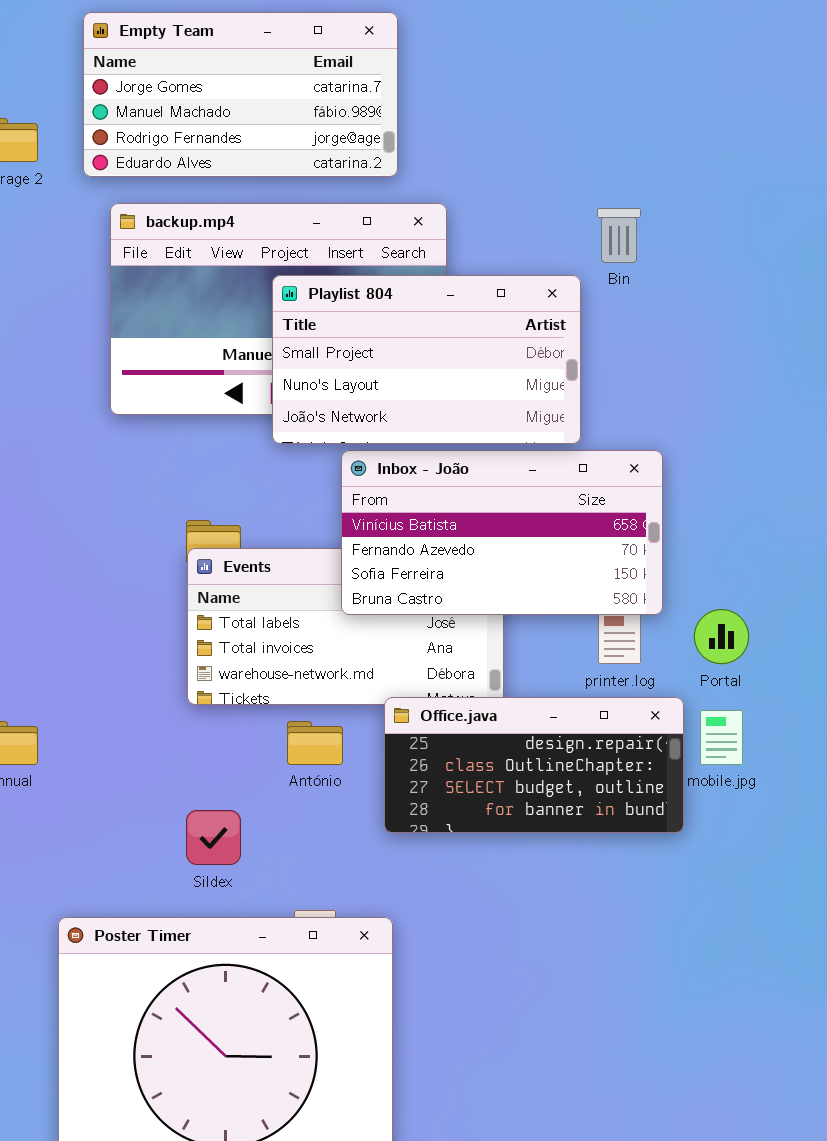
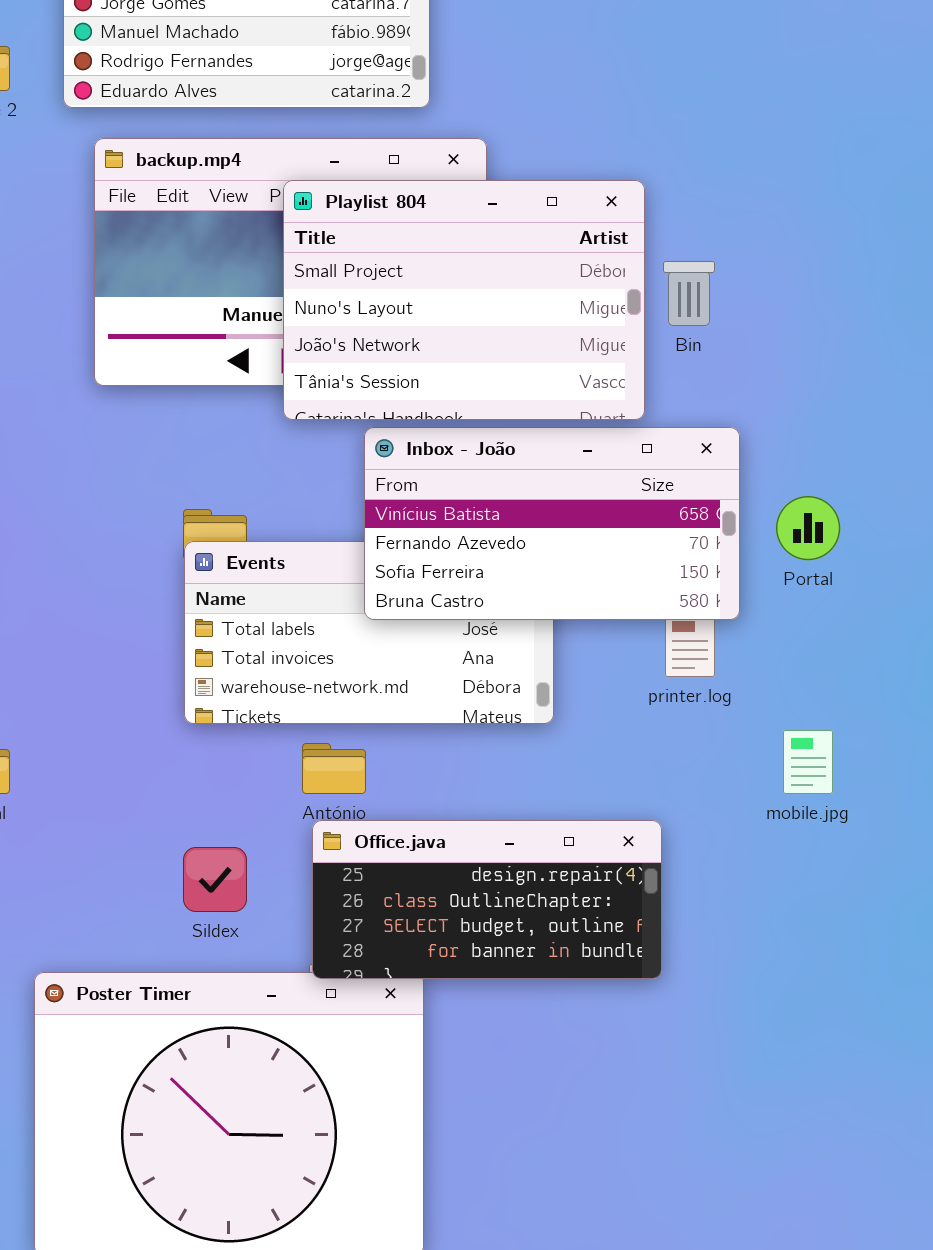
Bin: [597,208,641,263] -> [663,261,715,326], moved
Playlist 804: [272,275,581,444] -> [283,180,645,420], resized
Portal: [694,609,749,664] -> [776,496,840,560], moved
Office.java: [384,697,684,833] -> [312,820,662,979], moved

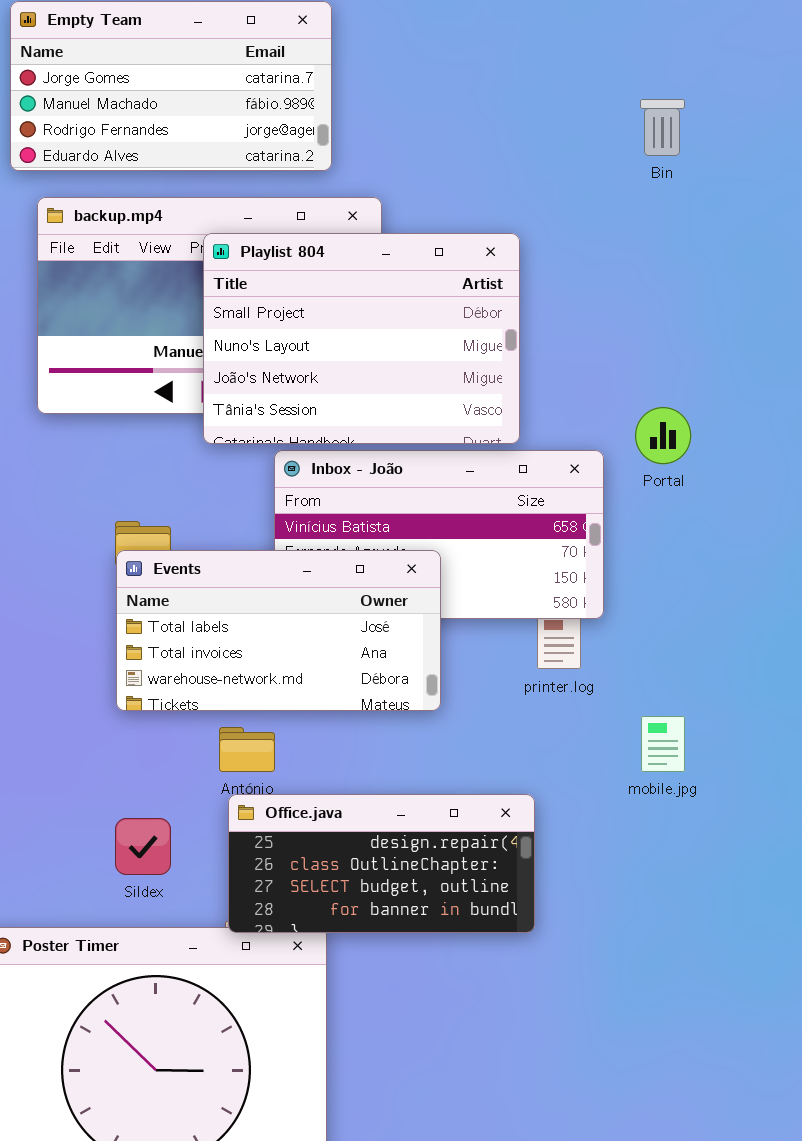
Bin: [663,261,715,326] -> [640,99,685,156], moved
Portal: [776,496,840,560] -> [635,407,691,464], moved
Events: [184,541,554,724] -> [116,550,441,711], raised

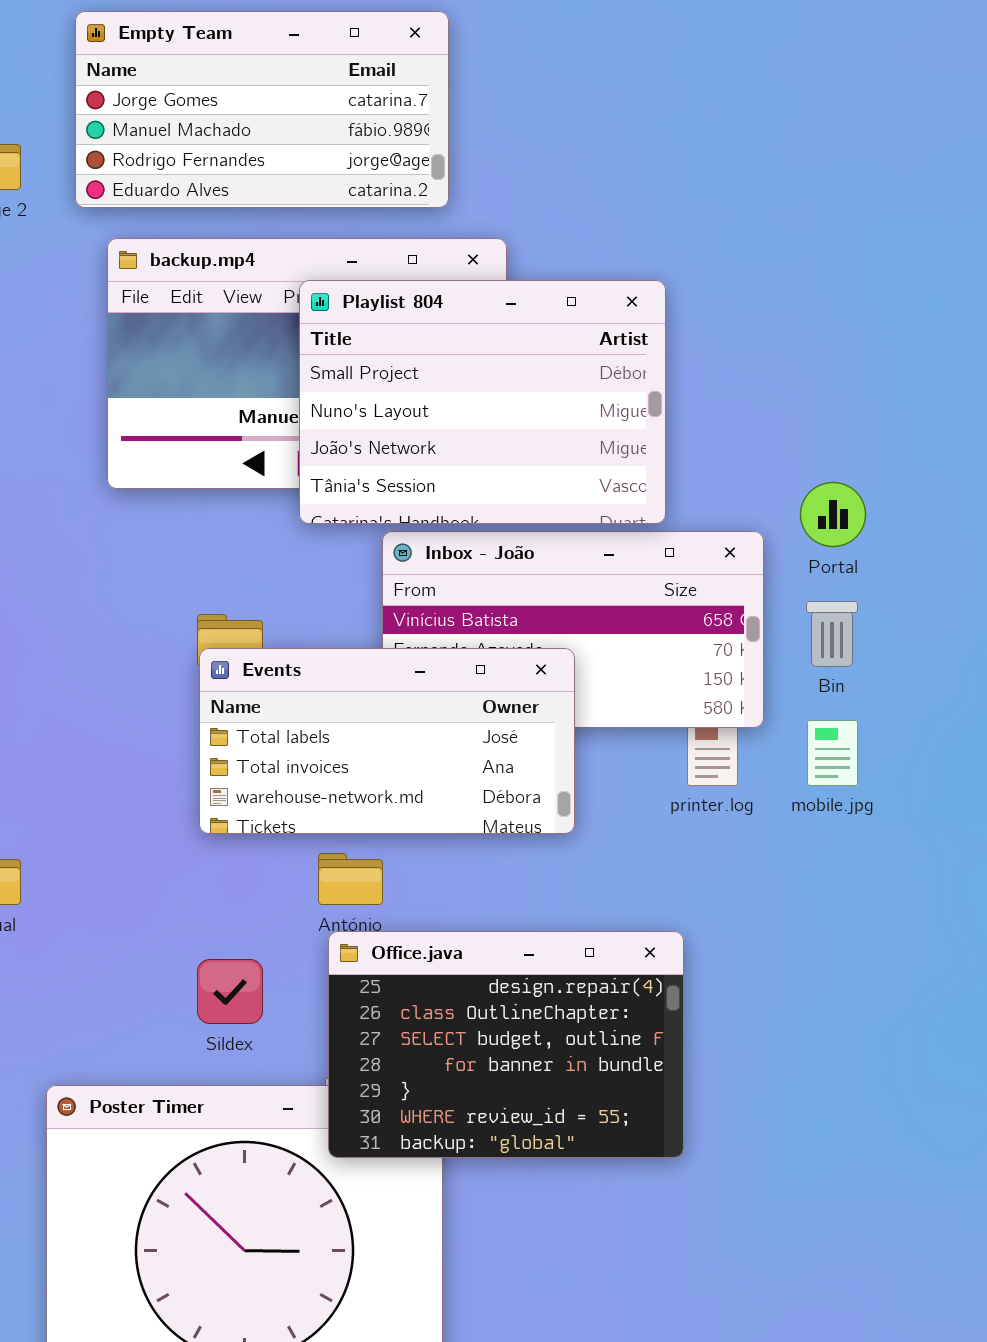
Bin: [640,99,685,156] -> [806,601,858,667], moved
mobile.jpg: [641,716,685,772] -> [807,720,858,786], moved
Office.java: [228,794,535,933] -> [328,931,684,1158], resized

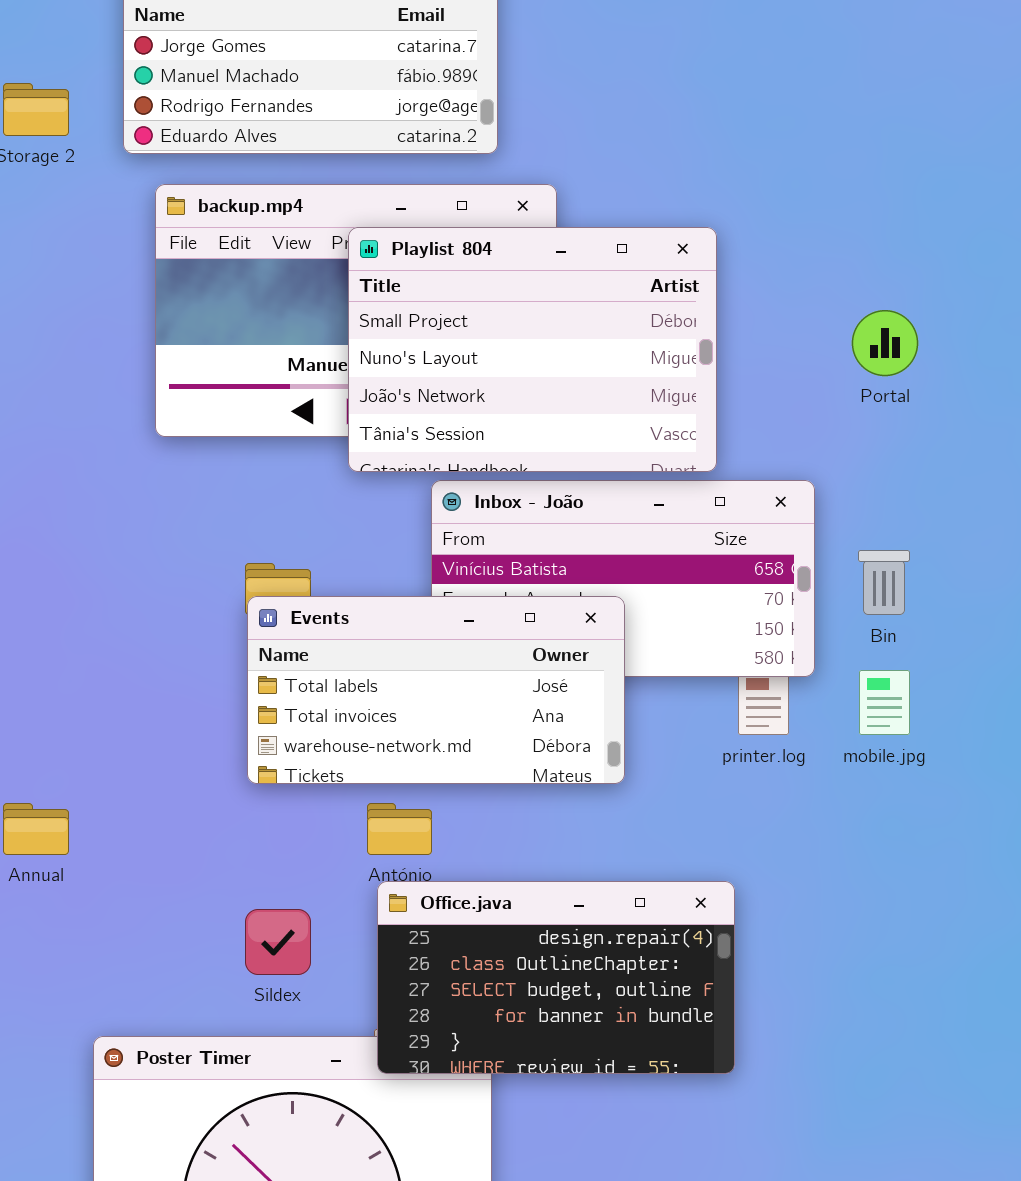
Portal: [800,482,866,547] -> [852,310,918,376], moved
Office.java: [328,931,684,1158] -> [377,881,735,1074], resized

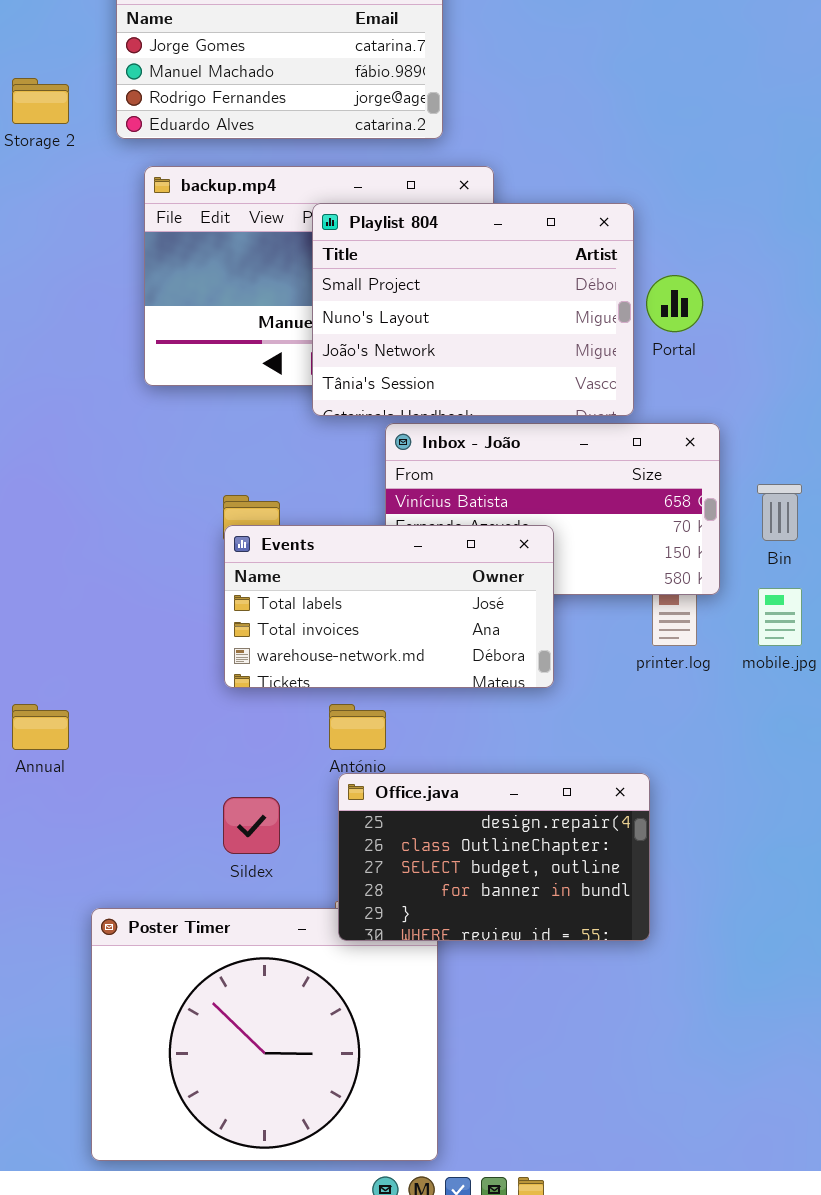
Portal: [852,310,918,376] -> [646,275,703,332], moved

